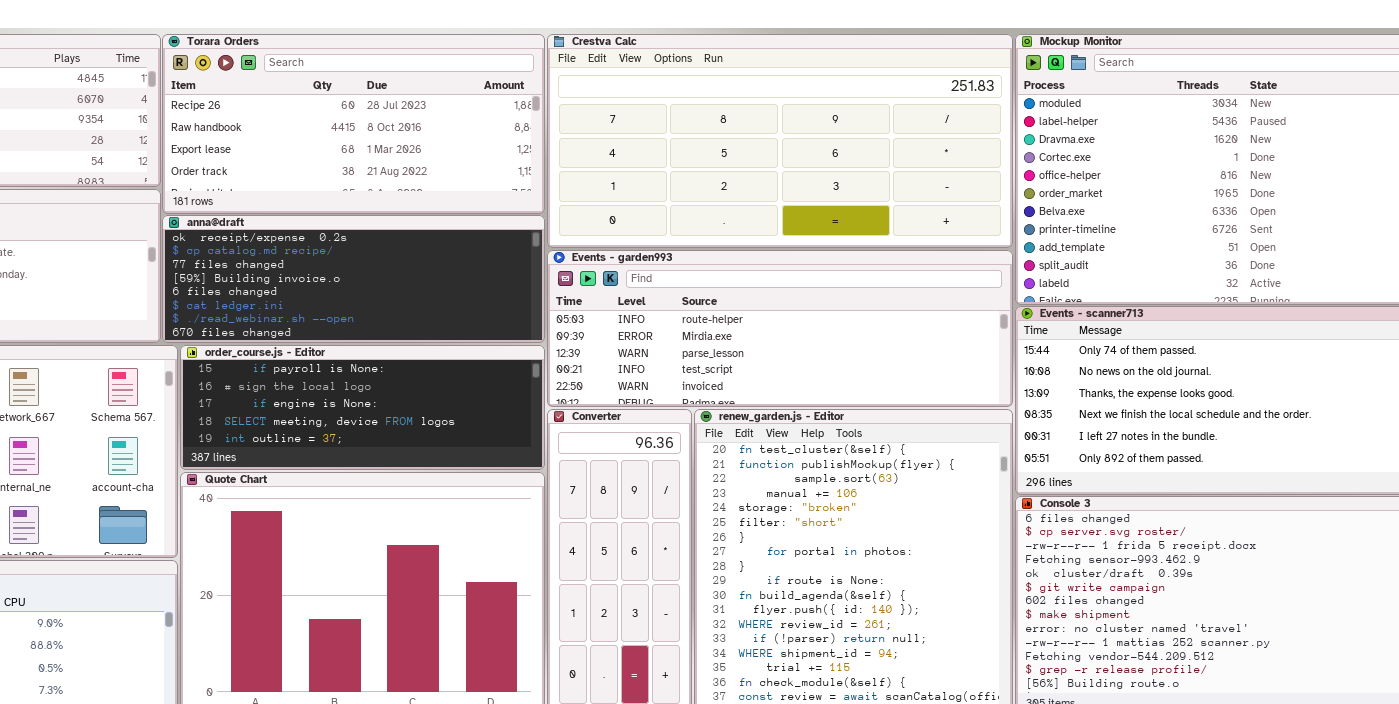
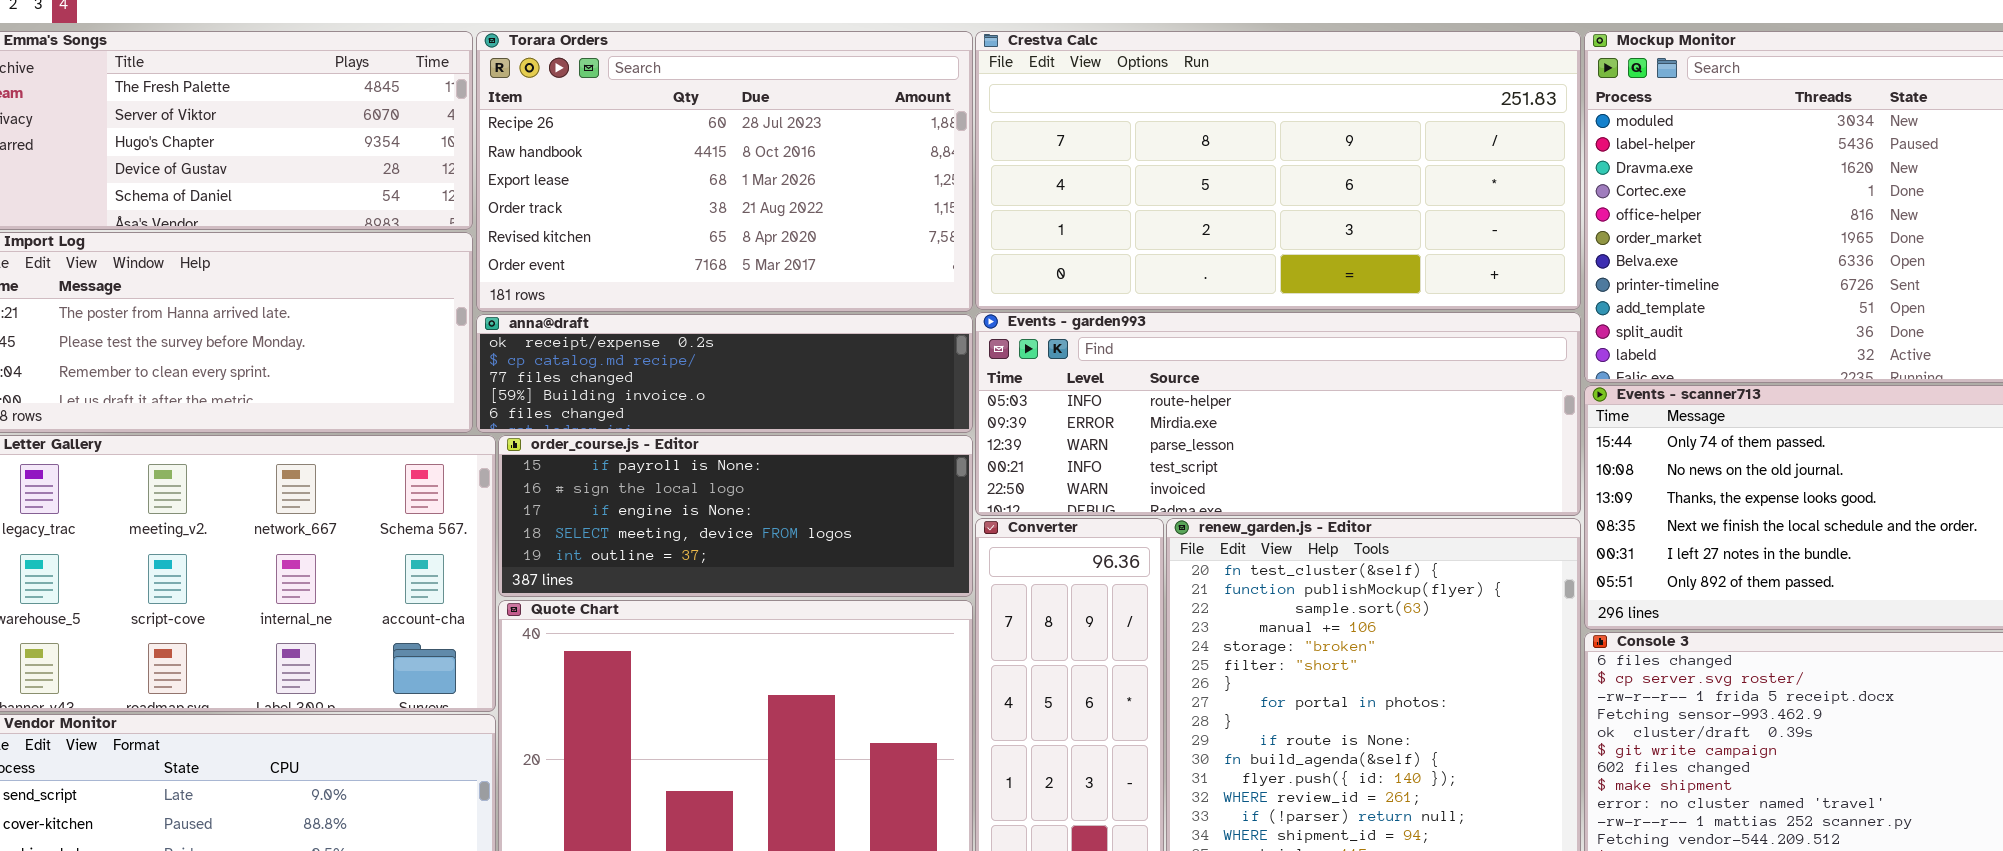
Torara Orders: [162,34,545,214] -> [476,31,973,312], resized
anna@draft: [162,215,545,343] -> [476,314,973,433], resized

